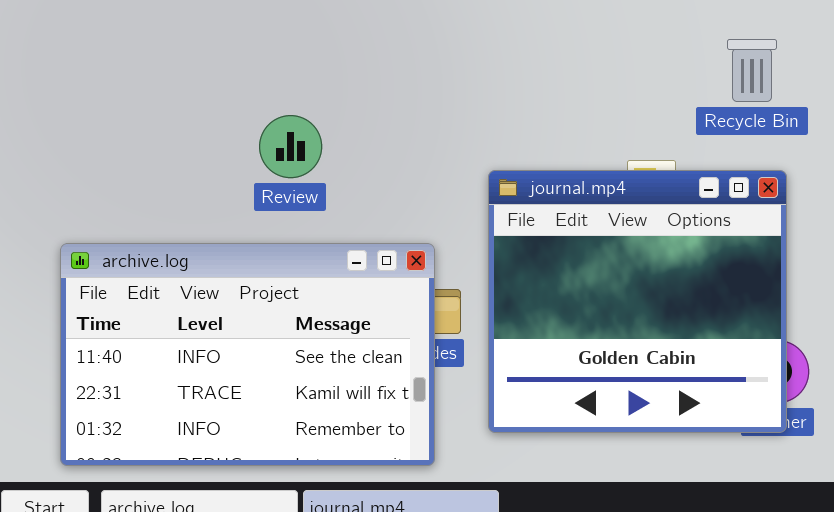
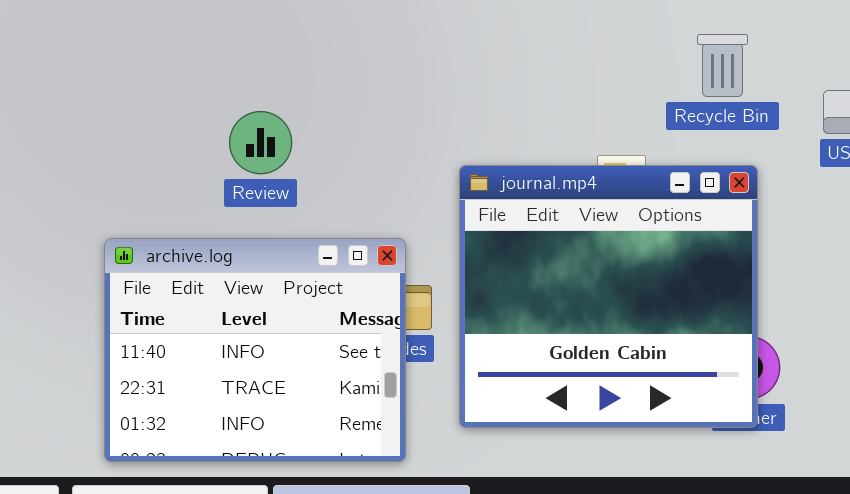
archive.log: [60,243,435,466] -> [104,238,406,462], resized

